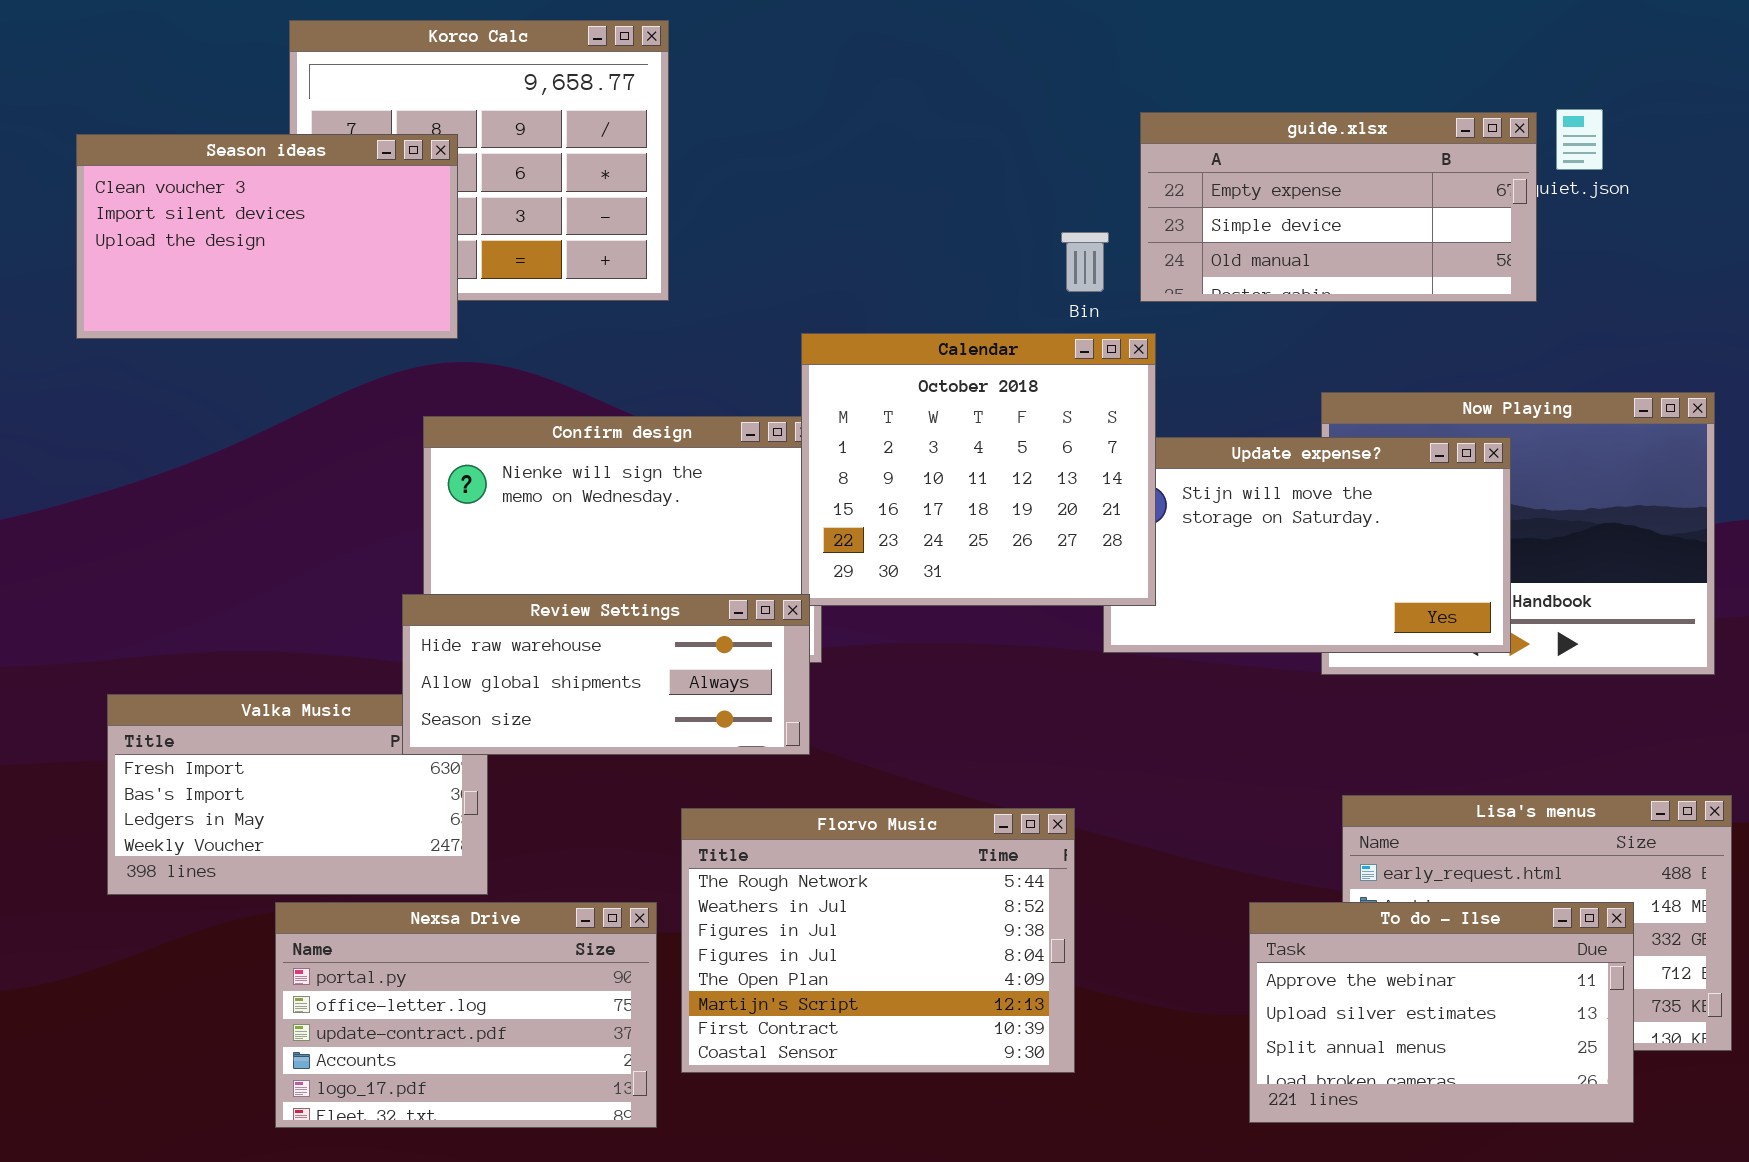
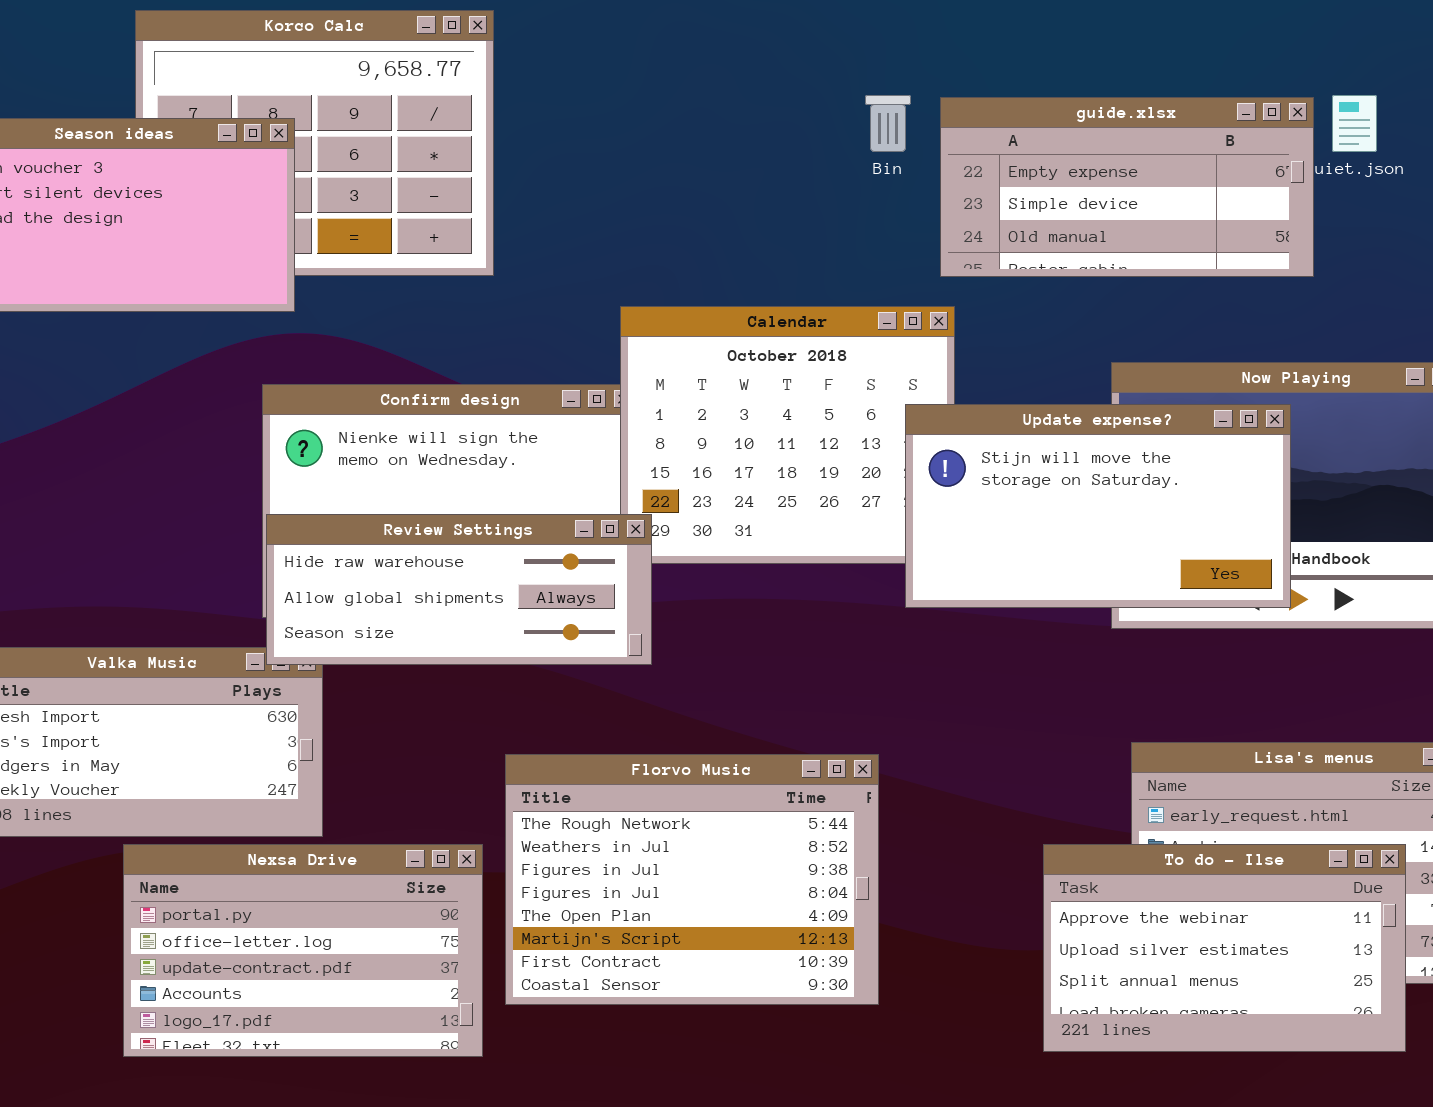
Bin: [1061,232,1109,292] -> [865,95,911,152], moved
Update expense?: [1103,437,1511,653] -> [905,404,1291,608], raised
Review Settings: [402,594,810,755] -> [266,514,652,665], moved

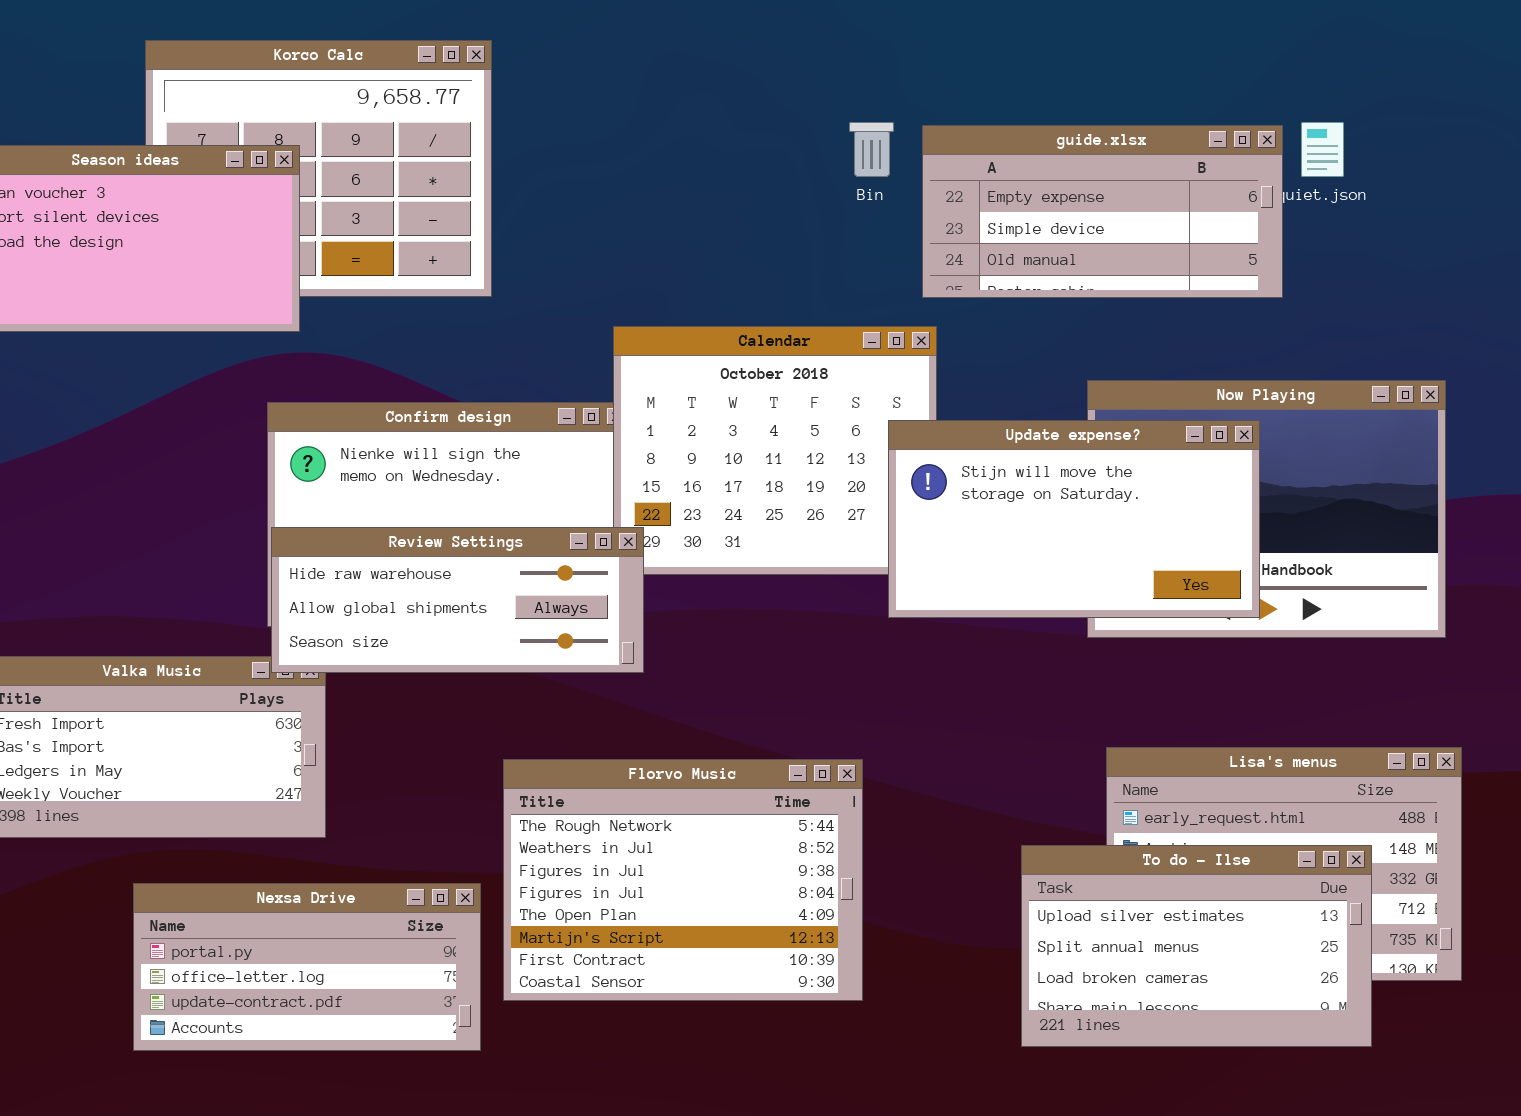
Nexsa Drive: [123,844,483,1057] -> [133,883,481,1051], resized
To do - Ilse: [1043,844,1406,1052] -> [1021,845,1372,1047], scrolled down 1 row

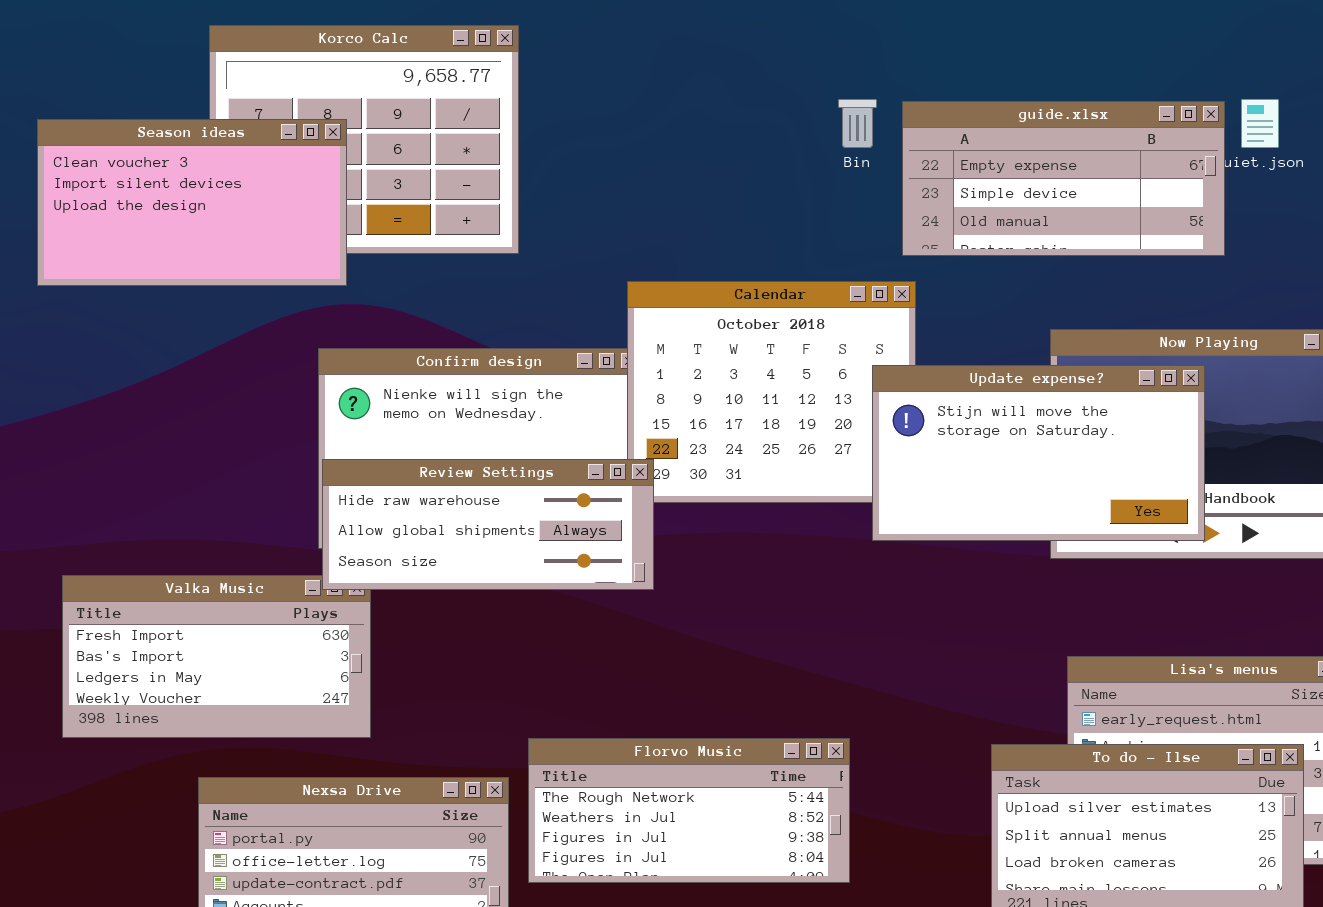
Florvo Music: [503,759,863,1001] -> [528,738,850,883], resized

